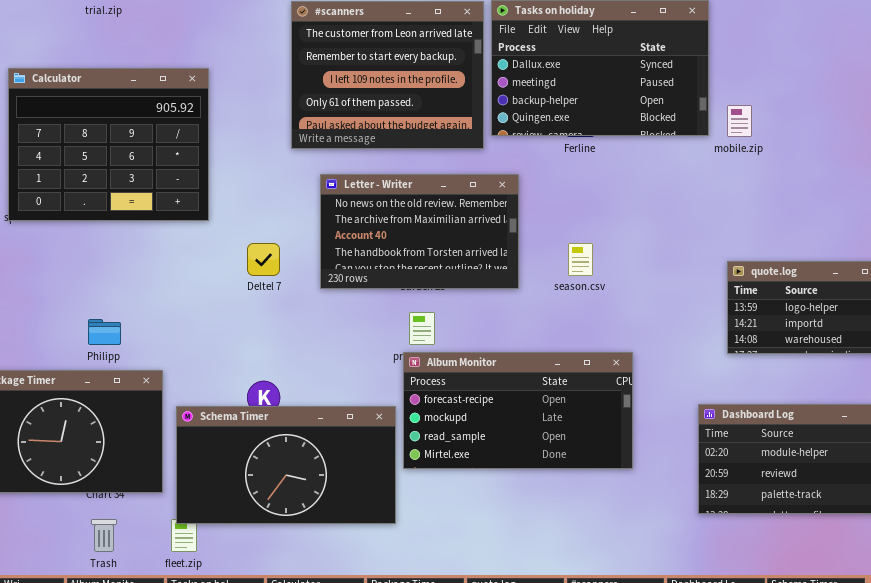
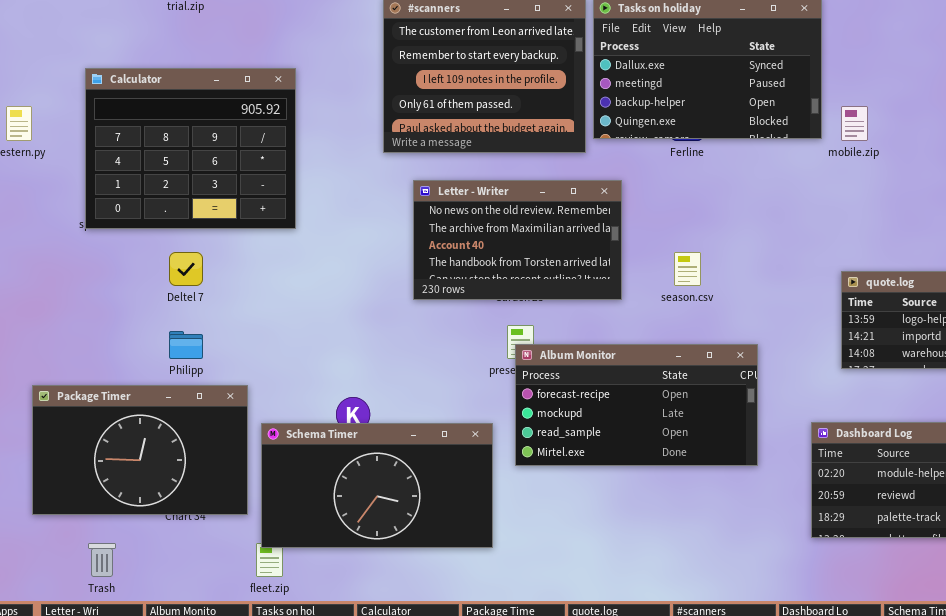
Deltel 7: [247,243,280,276] -> [169,252,203,286], moved
Album Monitor: [403,352,633,469] -> [515,344,758,466], moved
Trash: [91,519,117,552] -> [88,543,116,577], moved

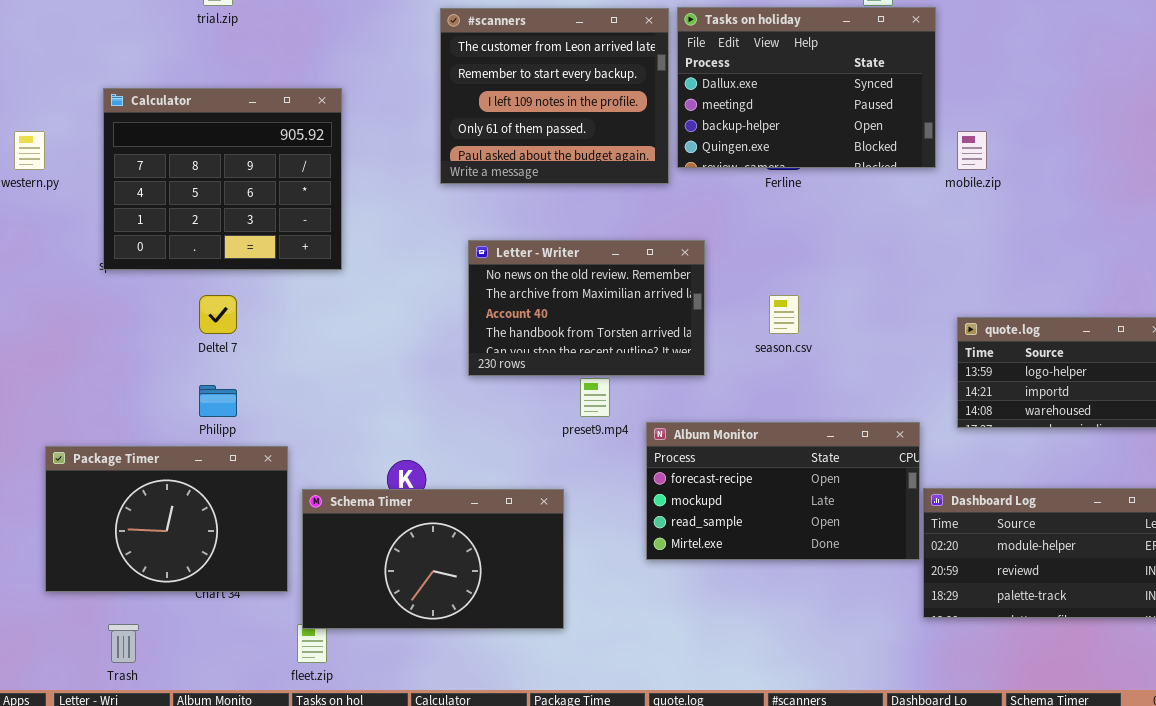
Letter - Writer: [413,180,622,300] -> [468,240,705,376], moved
Album Monitor: [515,344,758,466] -> [646,422,920,560], moved

